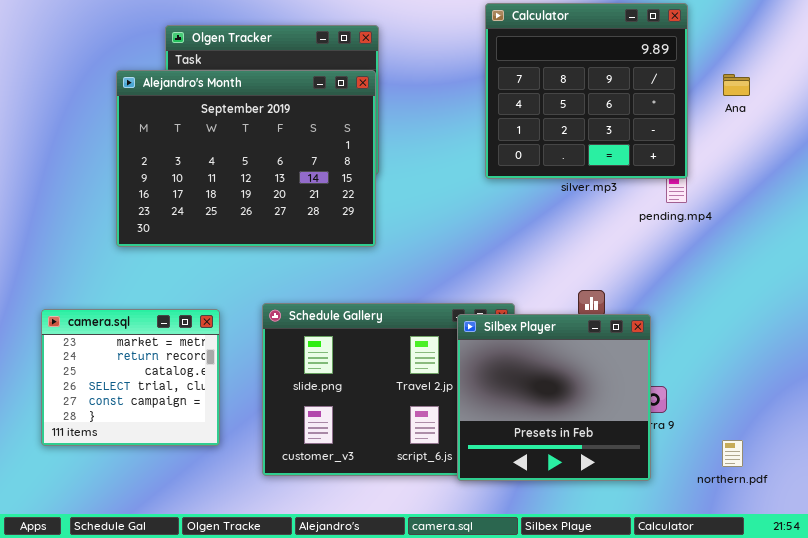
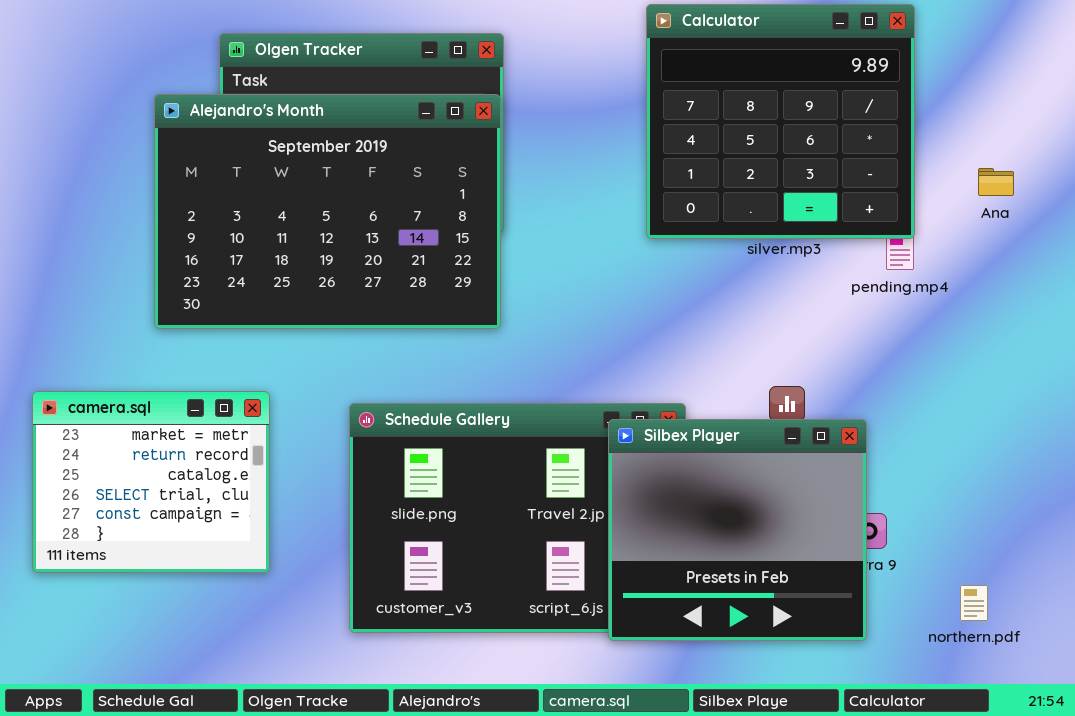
Ana: [723,74,750,96] -> [978,168,1014,196], moved
camera.sql: [41,309,220,446] -> [32,391,270,573], moved

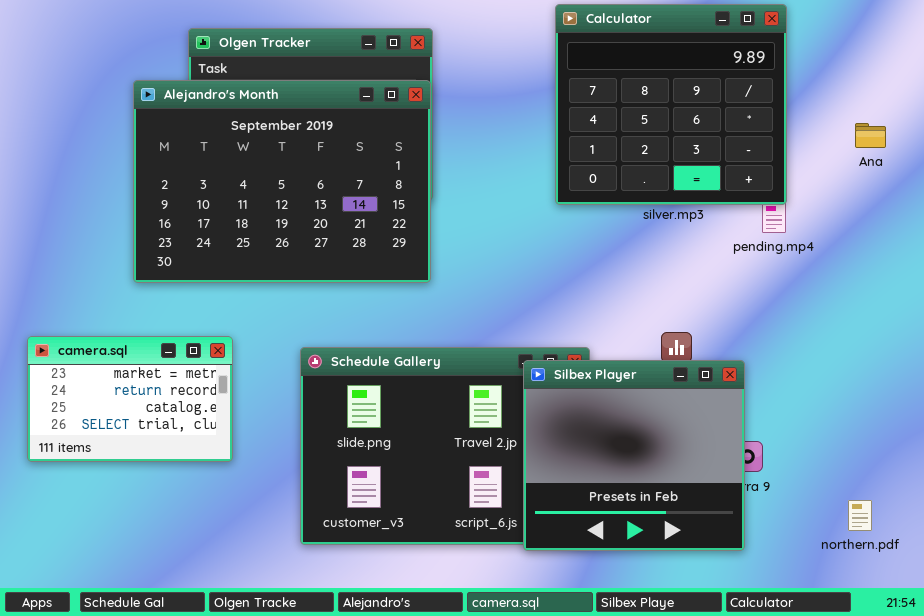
Ana: [978,168,1014,196] -> [855,123,886,148], moved
camera.sql: [32,391,270,573] -> [27,336,233,462], resized
northern.pdf: [960,585,988,621] -> [848,500,872,531], moved

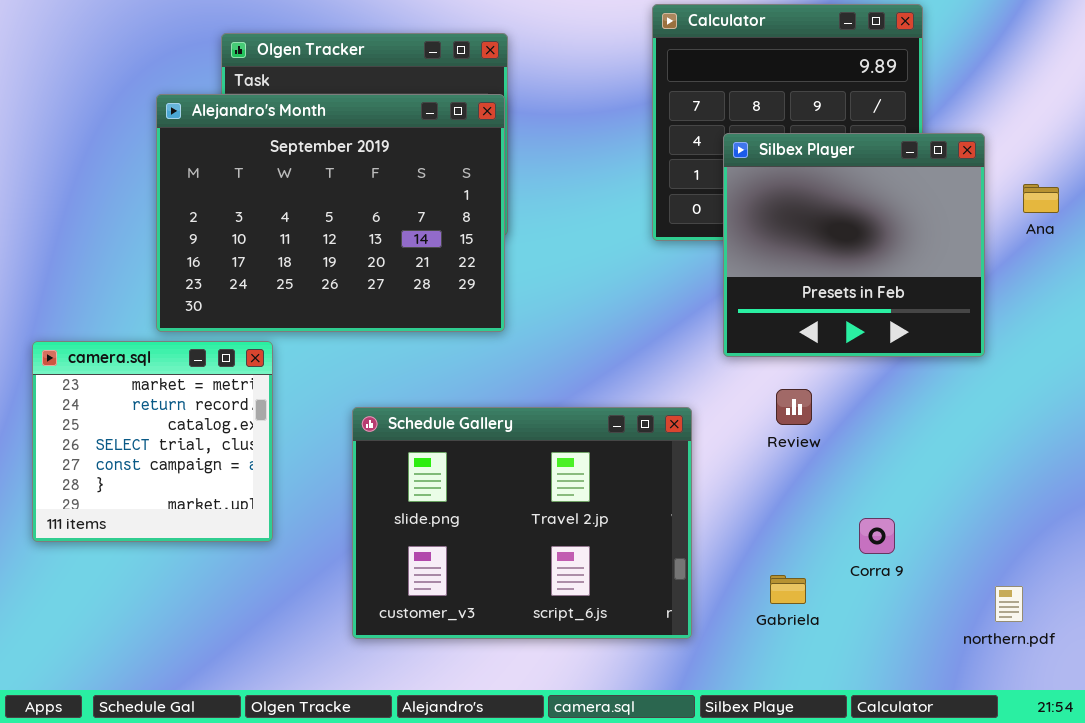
Ana: [855,123,886,148] -> [1023,184,1059,213], moved
camera.sql: [27,336,233,462] -> [32,341,273,542], resized
Silbex Player: [523,360,745,551] -> [723,133,985,357], moved

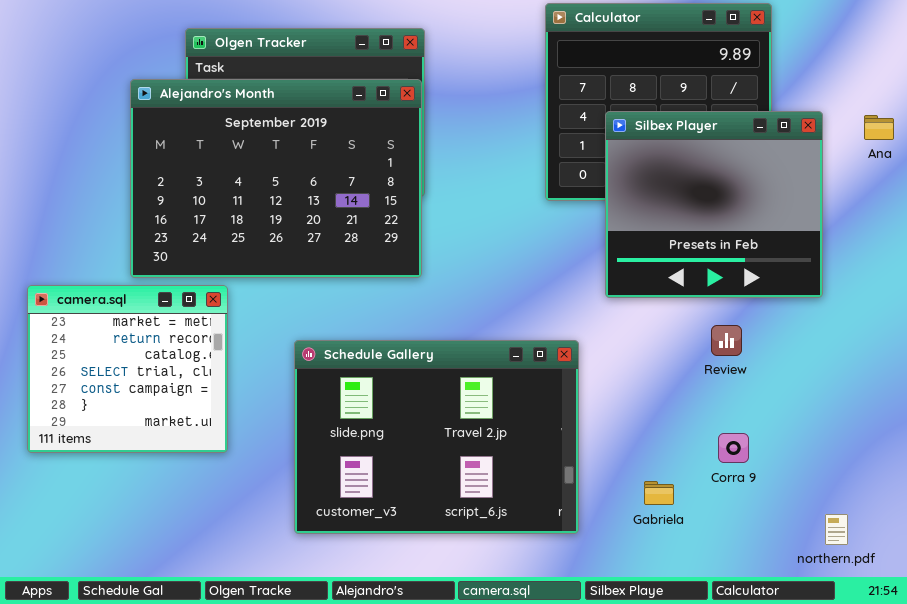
Ana: [1023,184,1059,213] -> [864,115,894,140], moved
Review: [776,389,812,425] -> [711,325,742,356], moved
northern.pdf: [995,586,1023,622] -> [825,514,848,545], moved

